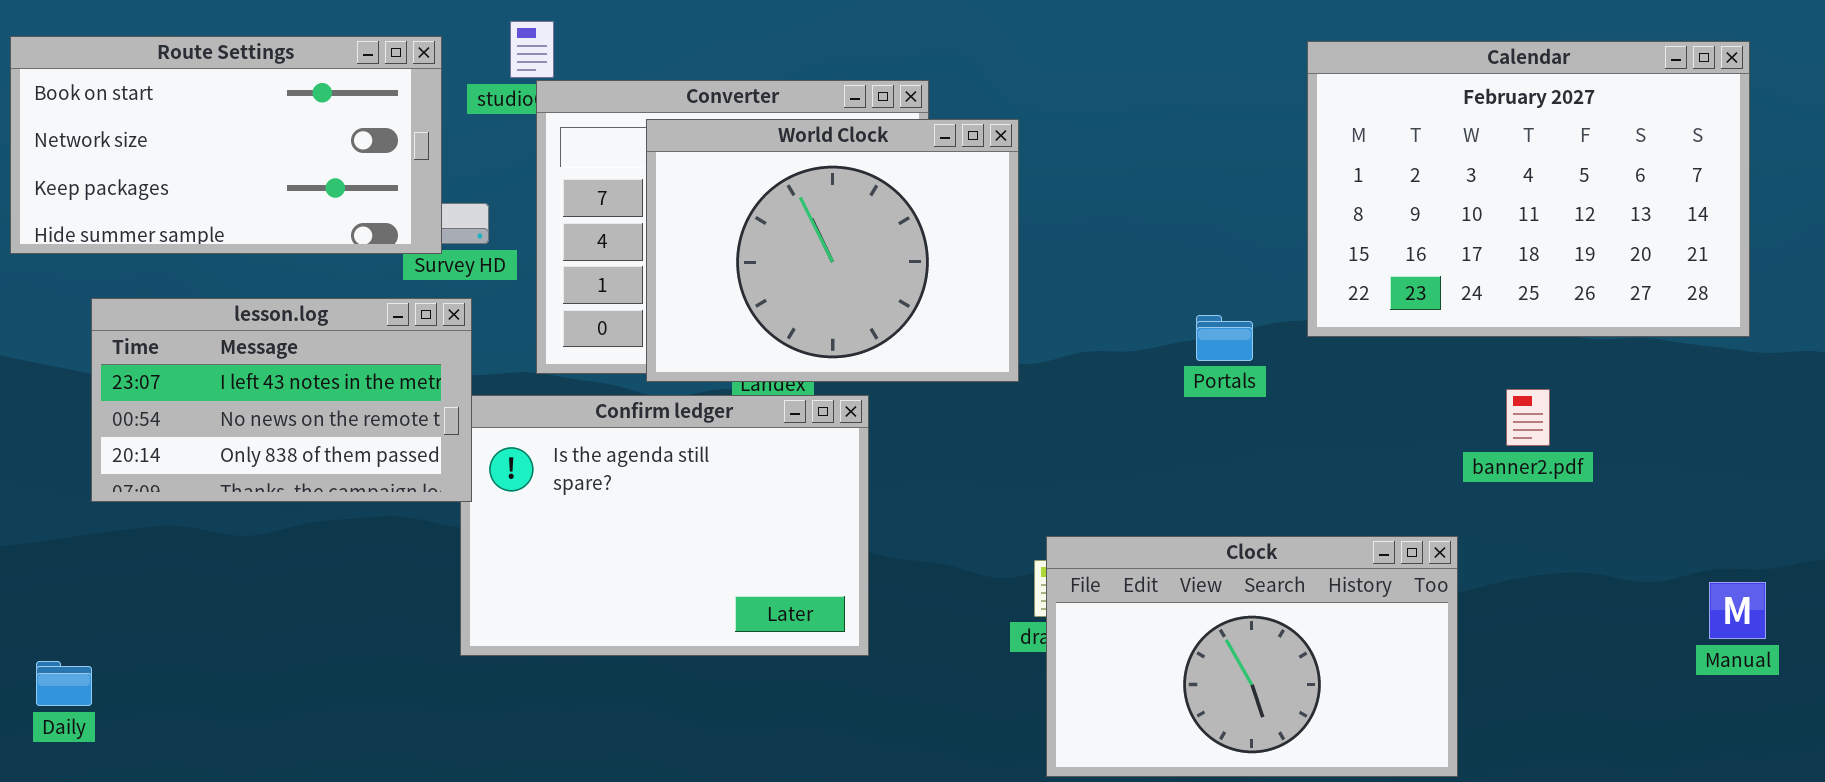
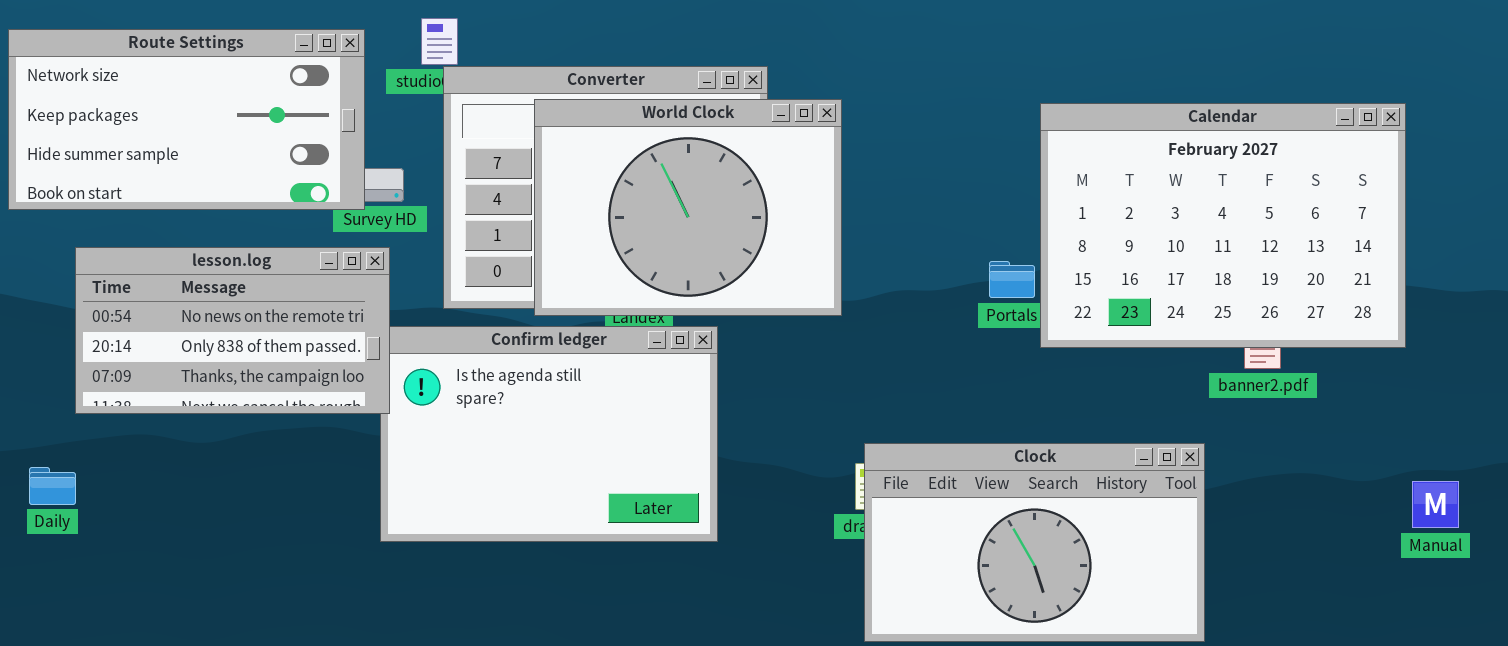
Route Settings: [10,36,442,254] -> [8,29,365,210], scrolled down 1 row
Calendar: [1307,41,1750,337] -> [1040,103,1406,348], moved
lesson.log: [91,298,472,502] -> [75,247,390,414], scrolled down 1 row
Daily: [36,661,92,706] -> [29,467,76,505], moved

